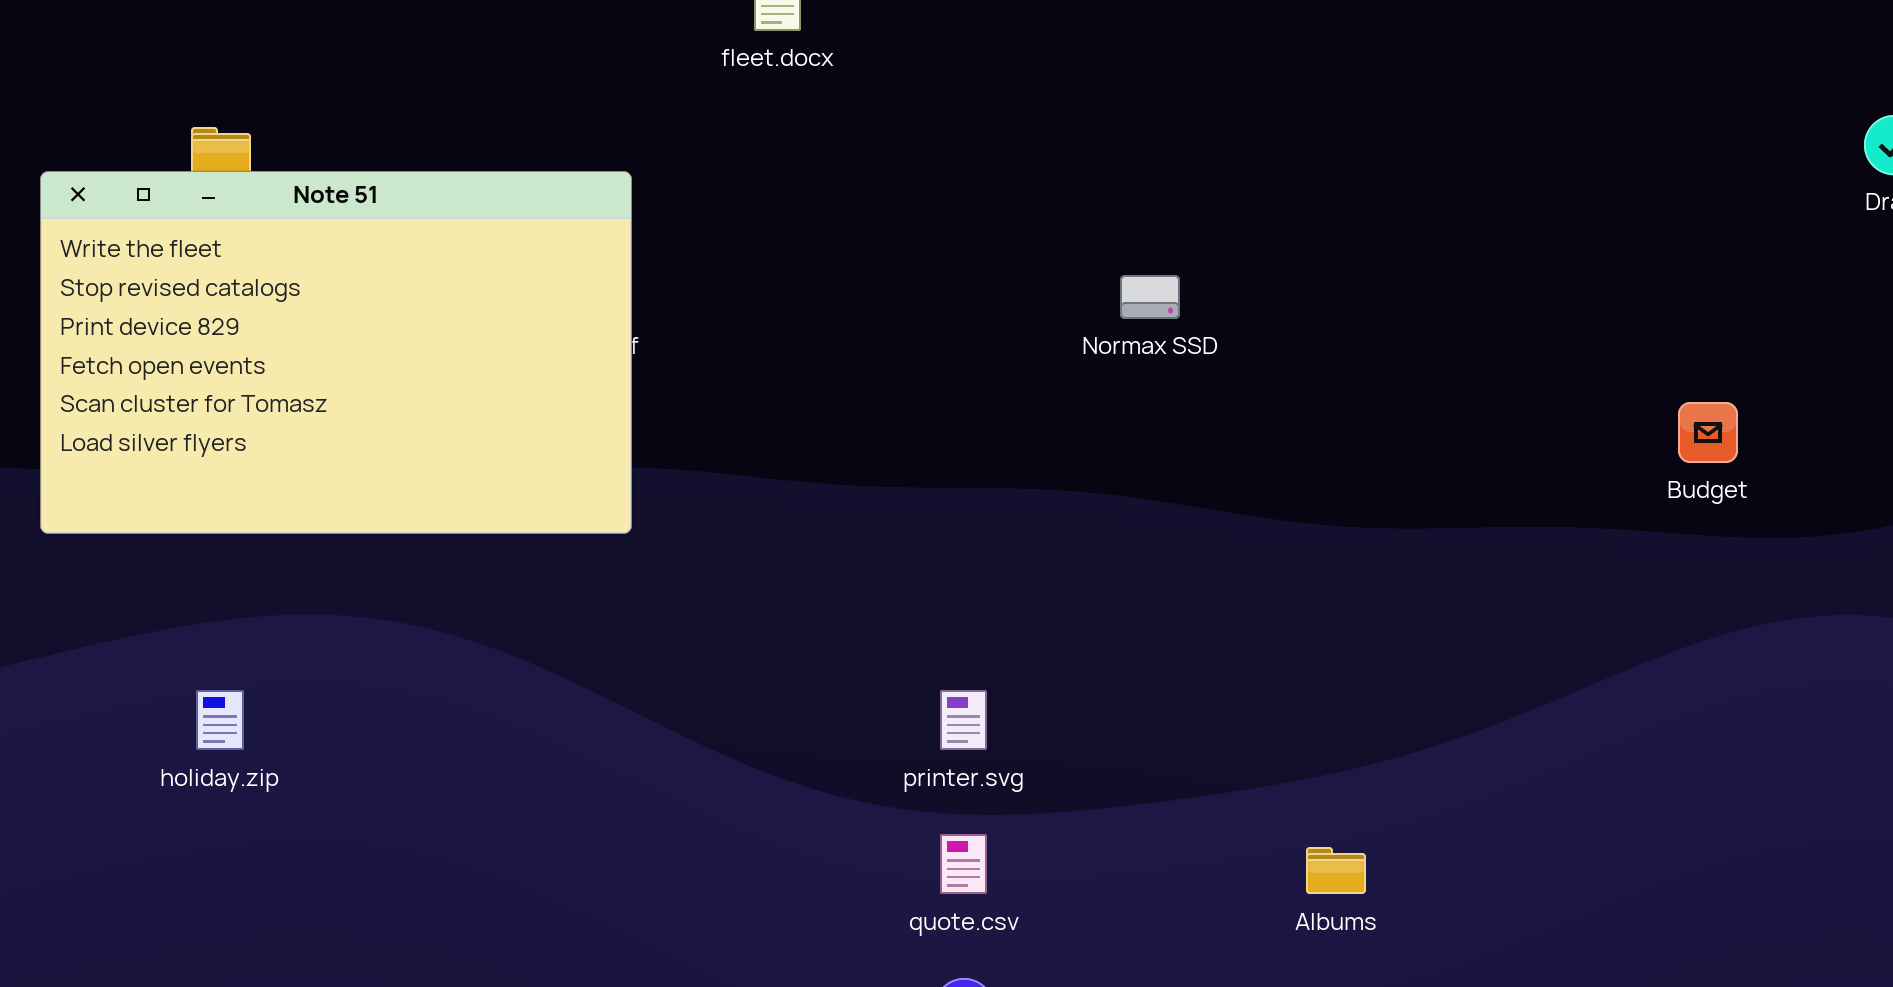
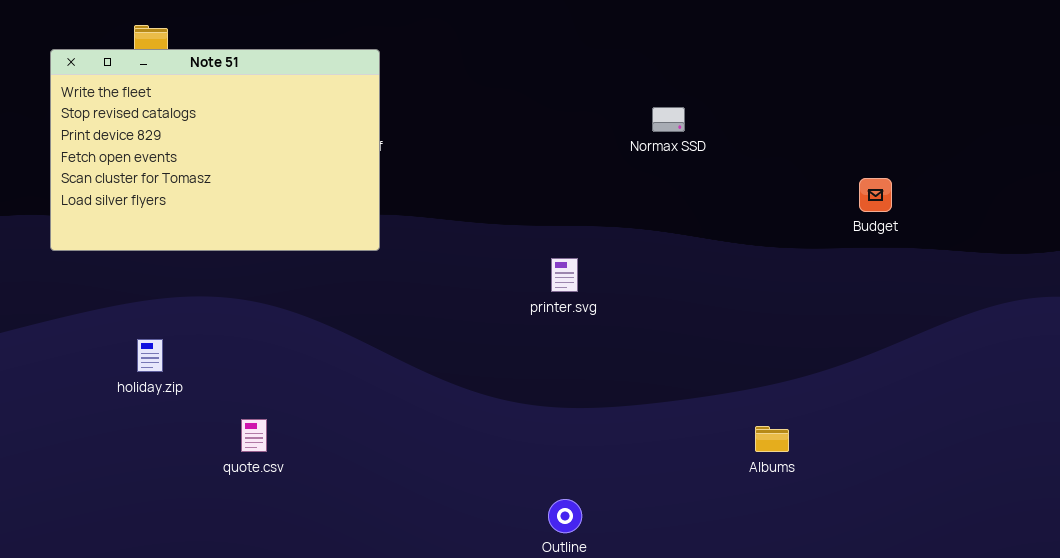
Budget: [1678,402,1738,463] -> [859,178,892,212], moved
printer.svg: [940,690,987,750] -> [551,258,578,292], moved
quote.csv: [940,834,987,894] -> [241,419,267,452], moved

